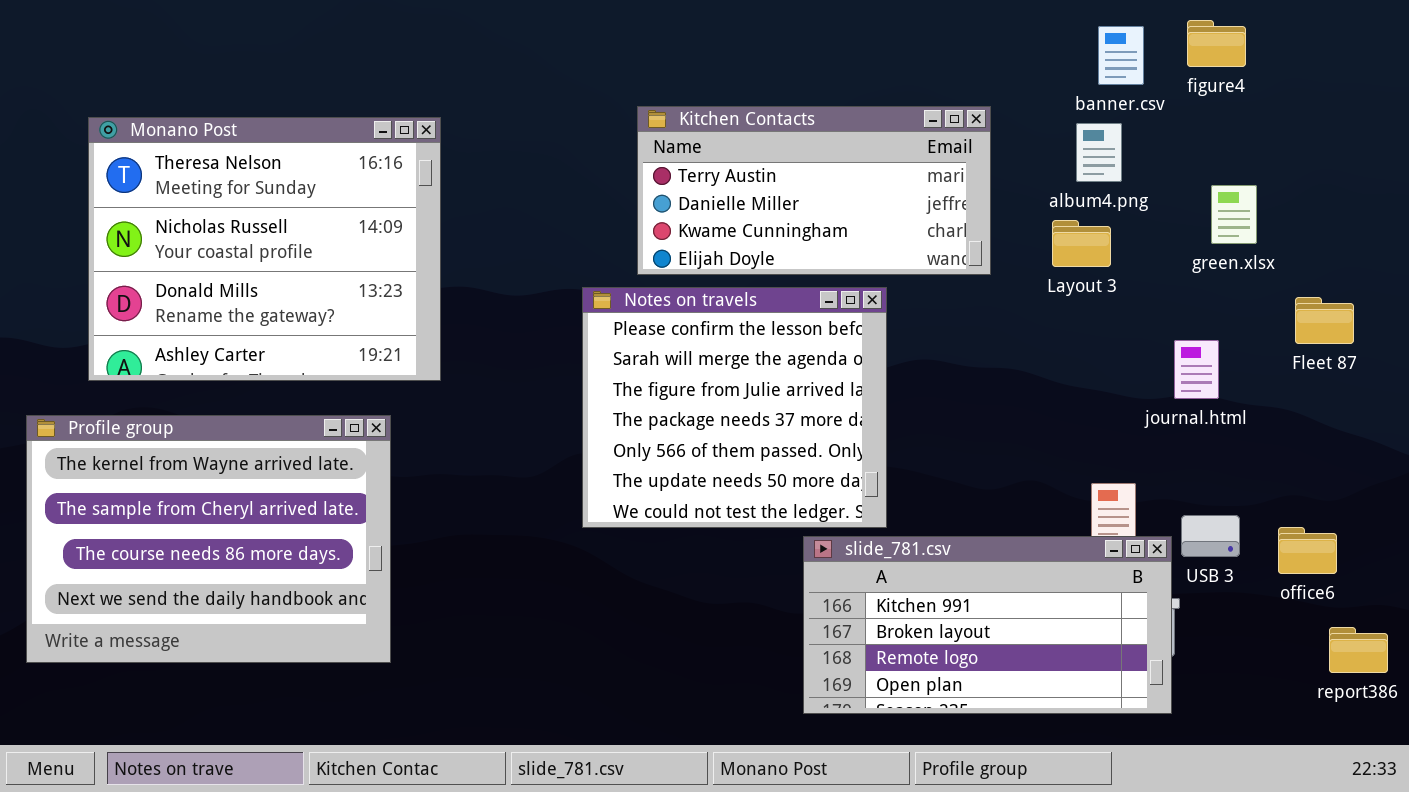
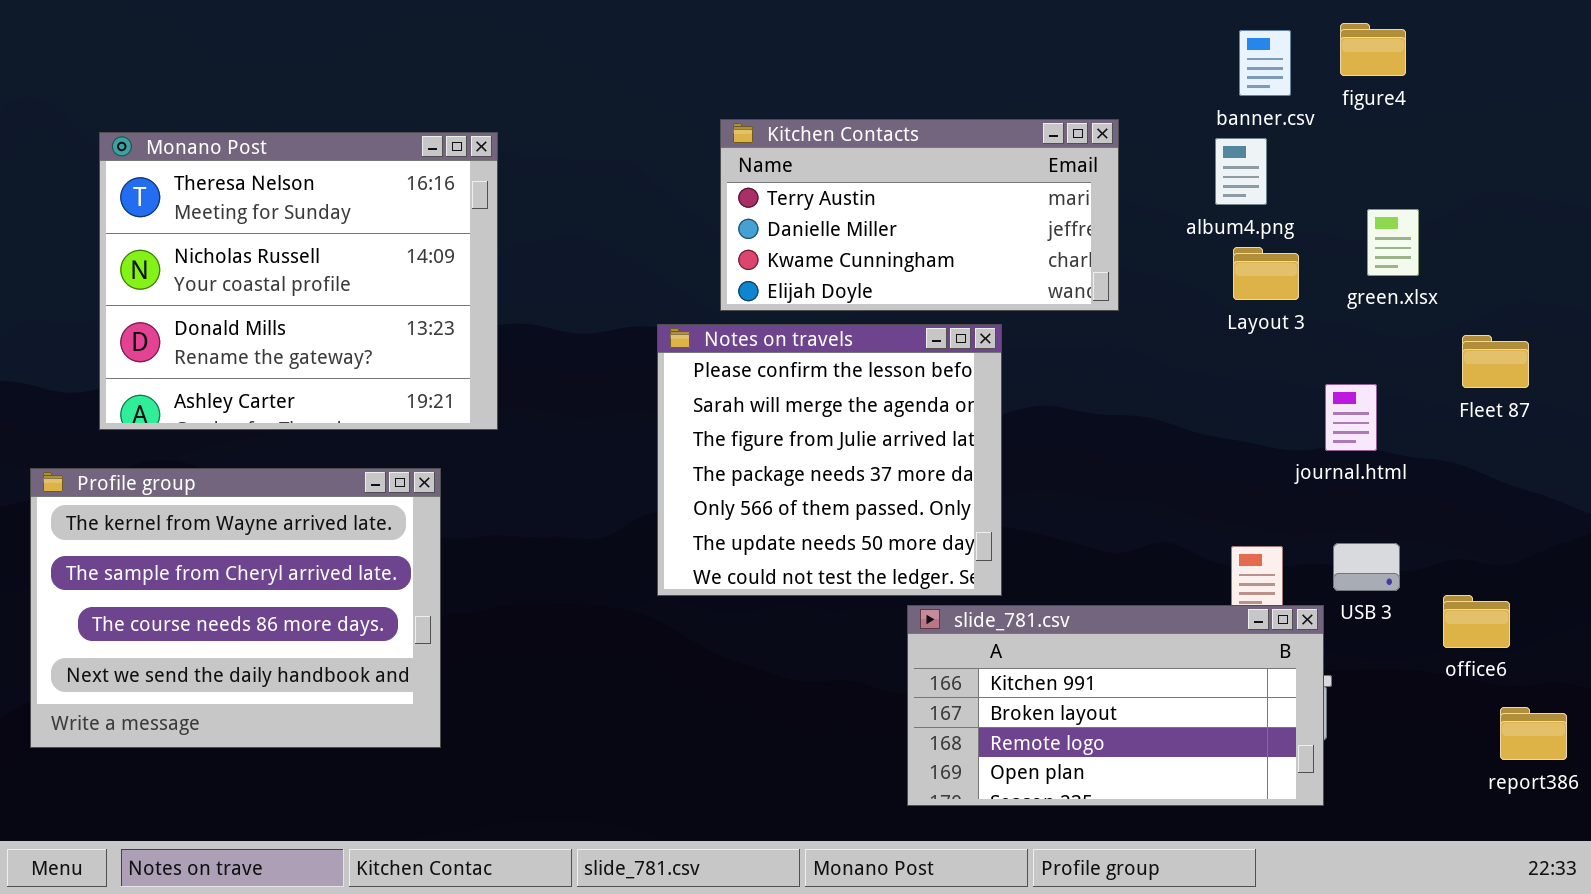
Layout 3: [1052,220,1111,267] -> [1233,247,1299,300], moved
USB 3: [1181,515,1240,557] -> [1333,543,1400,591], moved

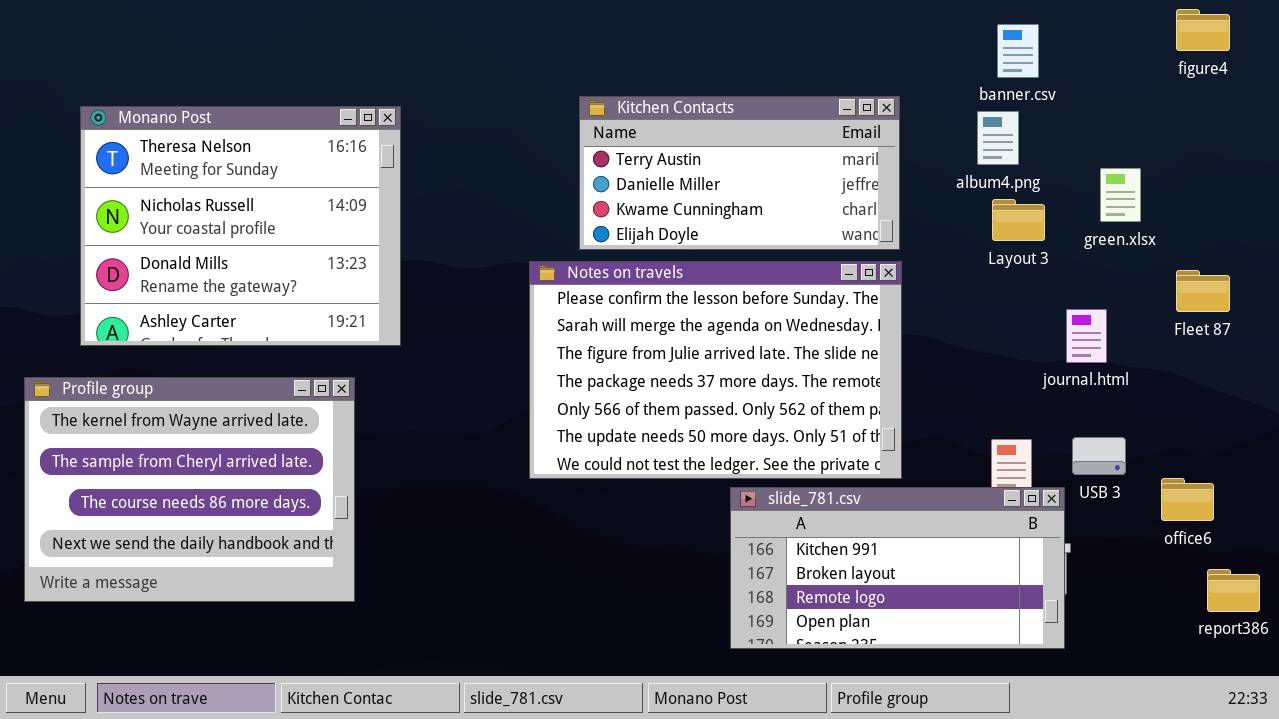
figure4: [1340,23,1406,76] -> [1176,9,1230,51], moved
Notes on travels: [657,324,1002,596] -> [529,261,902,479], resized

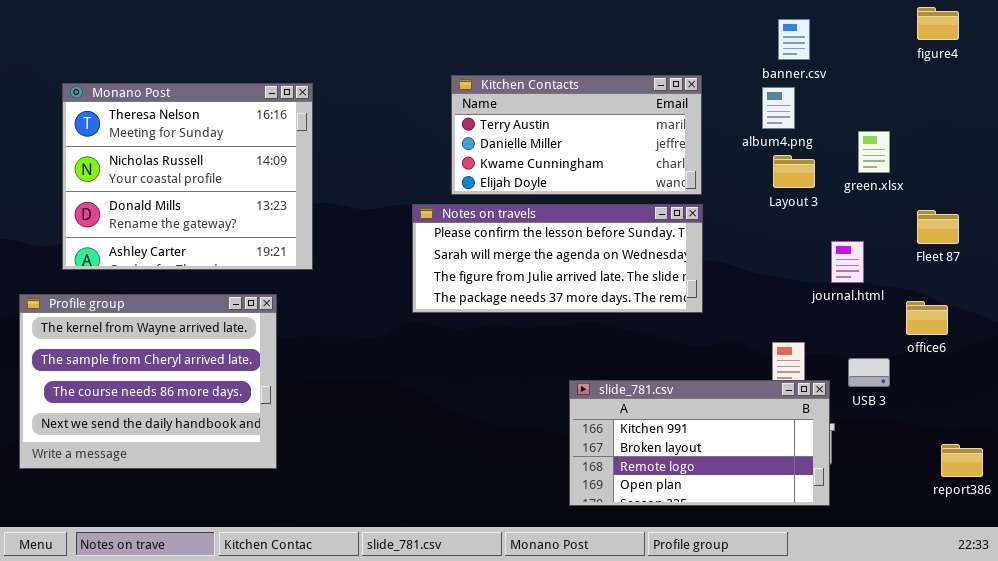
Notes on travels: [529,261,902,479] -> [412,204,703,313], resized
USB 3: [1072,437,1126,475] -> [848,358,890,387], moved
office6: [1161,478,1214,521] -> [906,301,948,335], moved

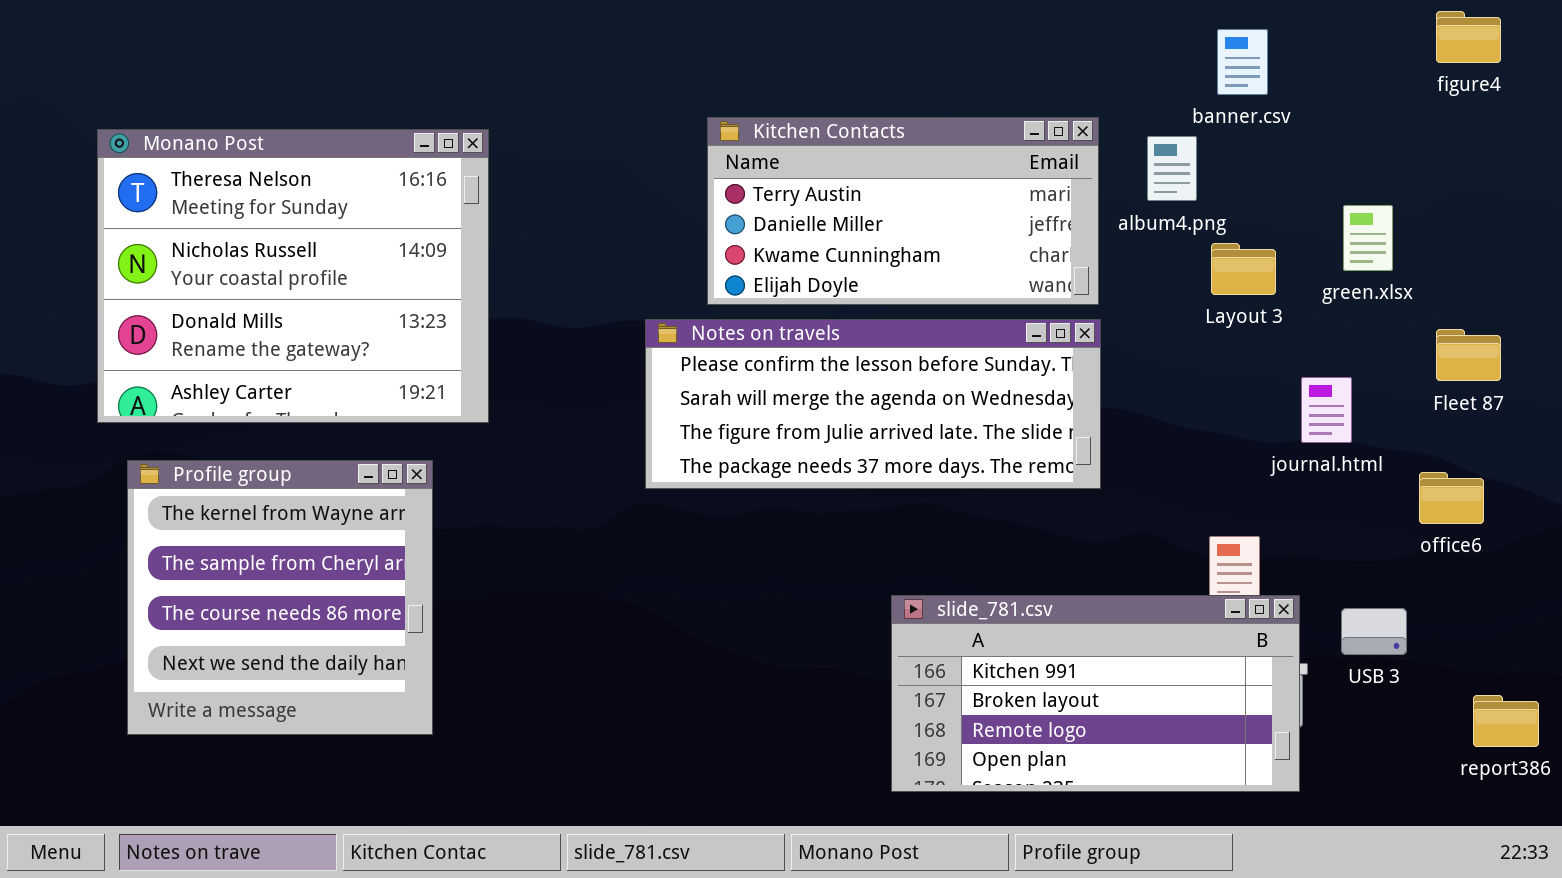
album4.png: [762,87,795,129] -> [1147,136,1197,201], moved
Profile group: [19,294,277,469] -> [127,460,433,735], resized
USB 3: [848,358,890,387] -> [1341,608,1407,655], moved

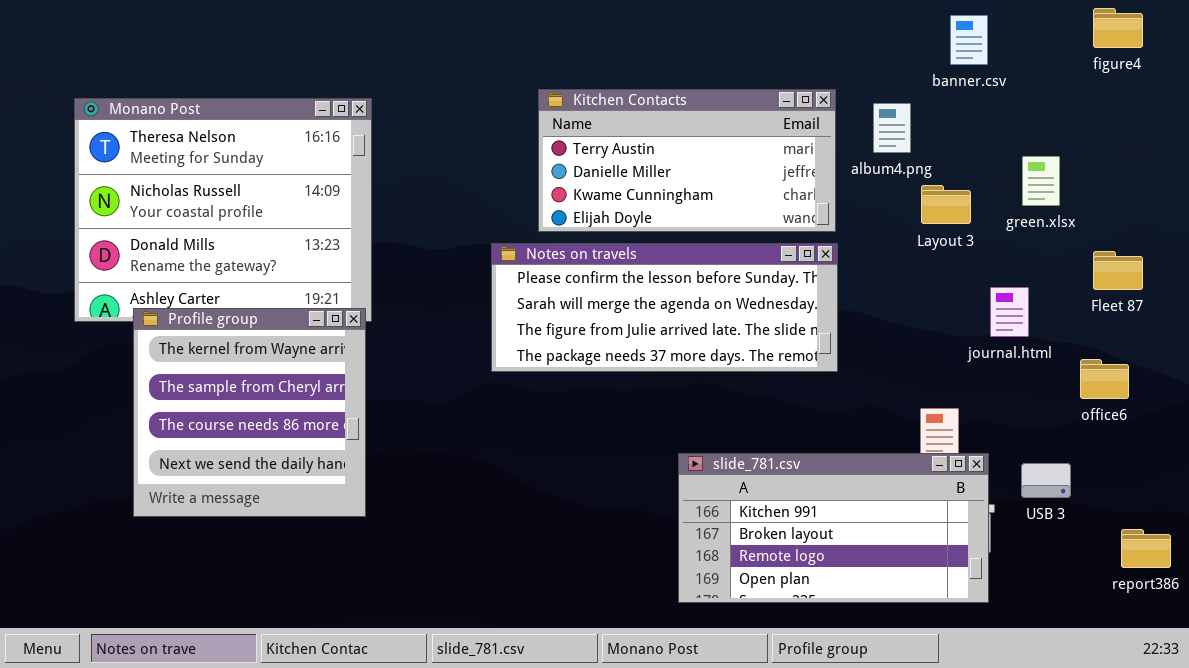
banner.csv: [1217,29,1268,95] -> [950,15,988,65], moved
Profile group: [127,460,433,735] -> [133,308,366,517], moved

